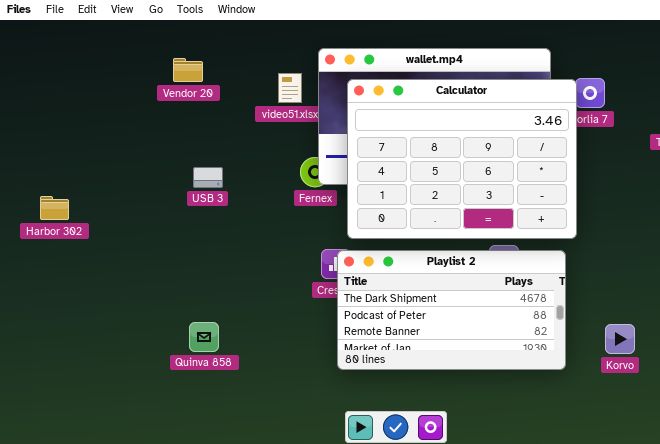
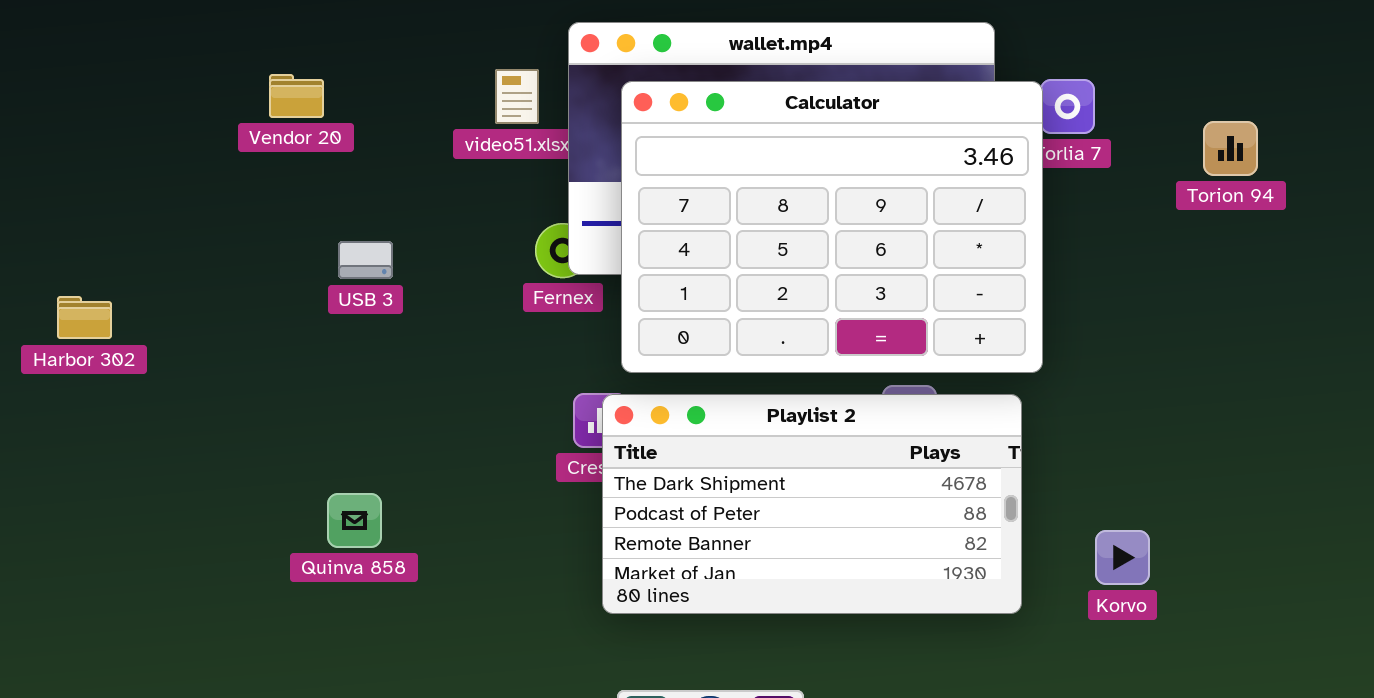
Vendor 20: [173,58,203,82] -> [269,74,324,118], moved
Quinva 858: [189,322,219,352] -> [327,493,382,548], moved

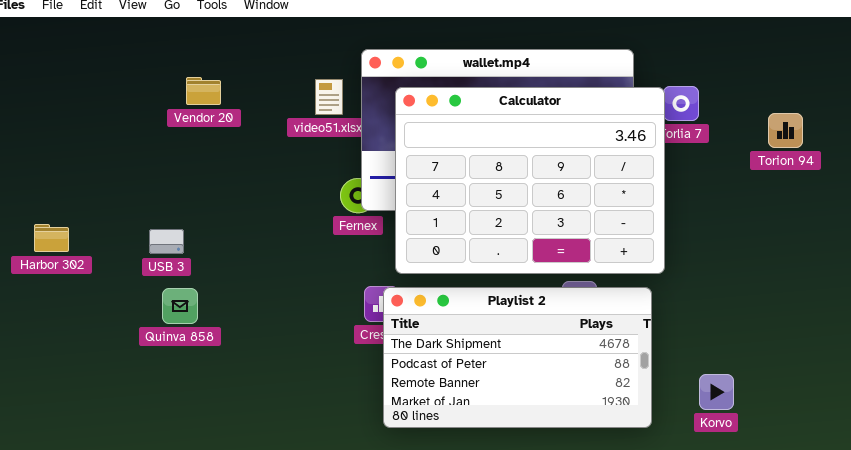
Vendor 20: [269,74,324,118] -> [186,77,221,105], moved
USB 3: [338,241,393,279] -> [149,229,184,254], moved
Quinva 858: [327,493,382,548] -> [162,288,198,324], moved

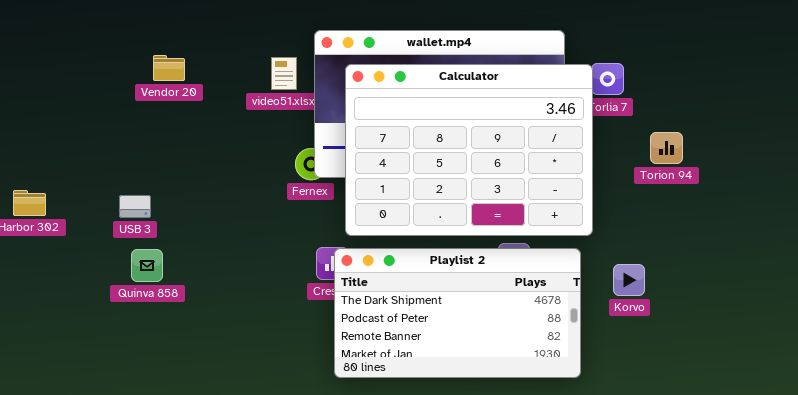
Torion 94: [768,113,803,148] -> [650,132,683,164], moved
Korvo: [699,374,734,410] -> [613,264,645,296], moved

